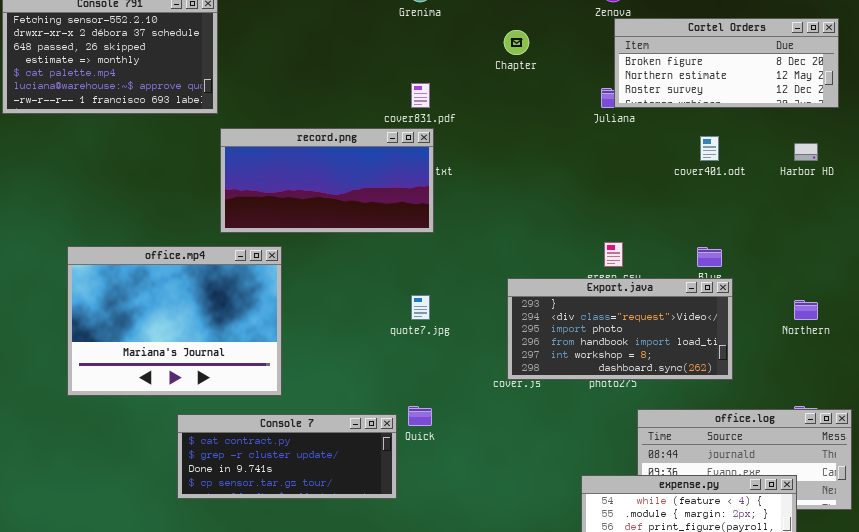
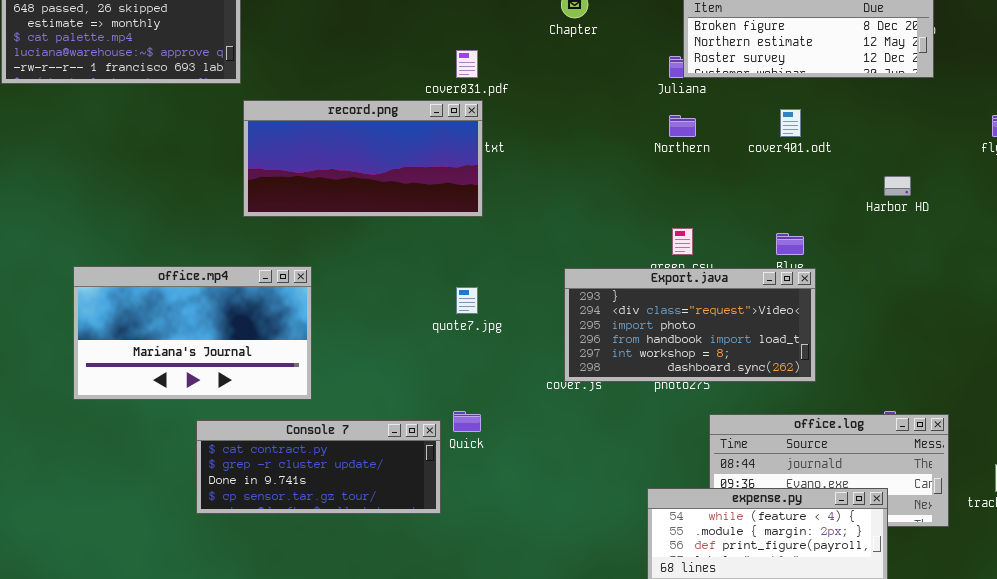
Harbor HD: [794,143,818,161] -> [884,176,911,196], moved
office.mp4: [67,246,282,396] -> [73,266,312,400], resized
Northern: [794,300,818,320] -> [669,115,696,137], moved

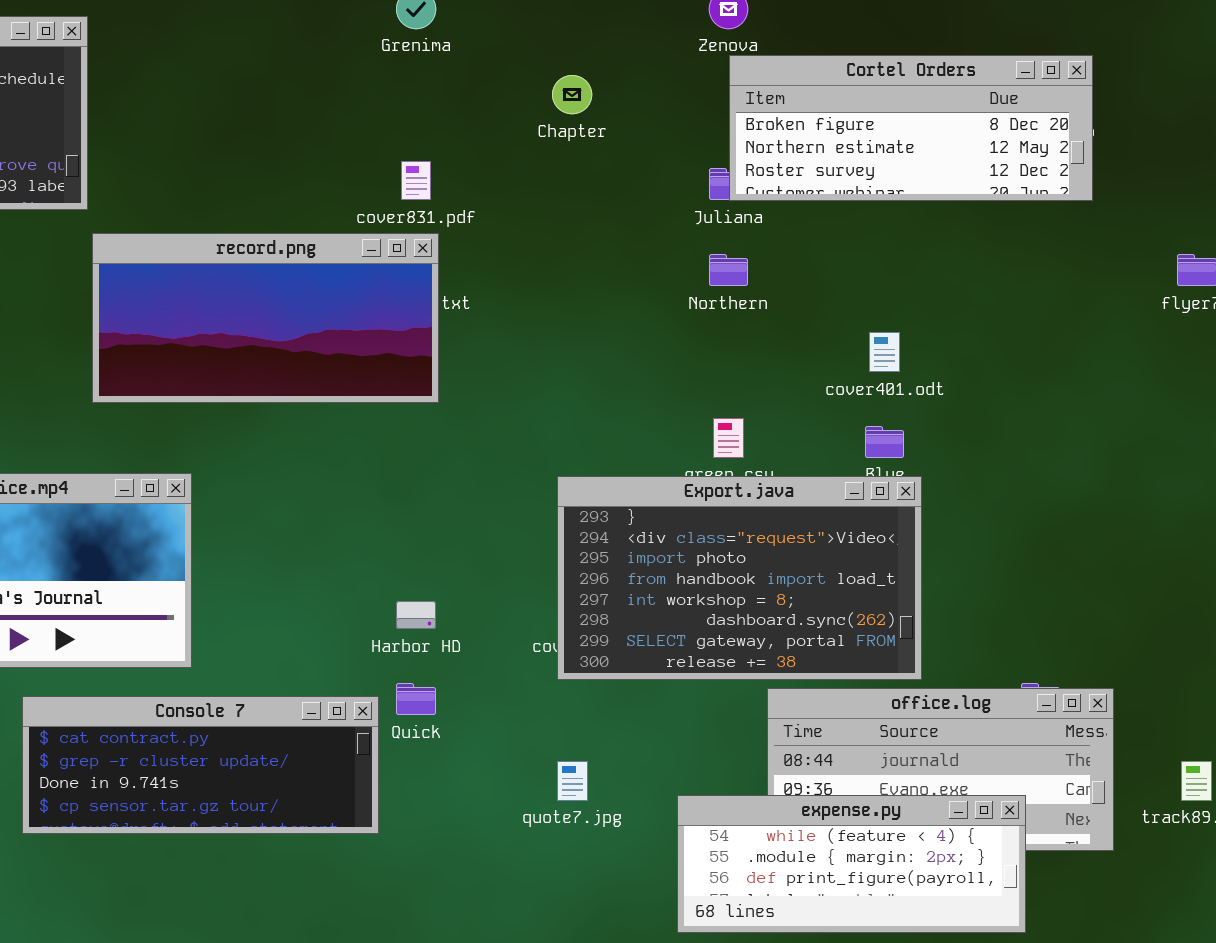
cover401.odt: [780,109,801,137] -> [869,332,900,372], moved
Harbor HD: [884,176,911,196] -> [396,601,436,629], moved
Export.java: [564,268,816,382] -> [557,476,922,680], resized
quote7.jpg: [456,287,478,314] -> [557,761,588,801], moved

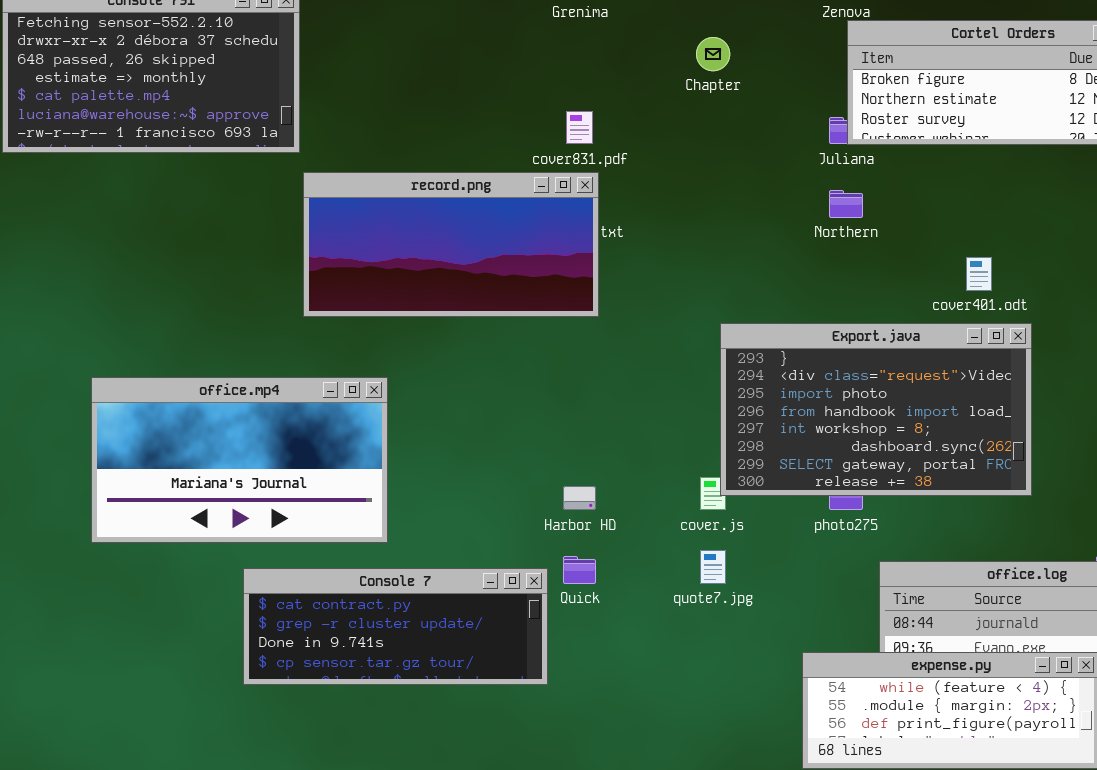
Export.java: [557,476,922,680] -> [720,323,1032,496], moved
quote7.jpg: [557,761,588,801] -> [700,550,726,584], moved

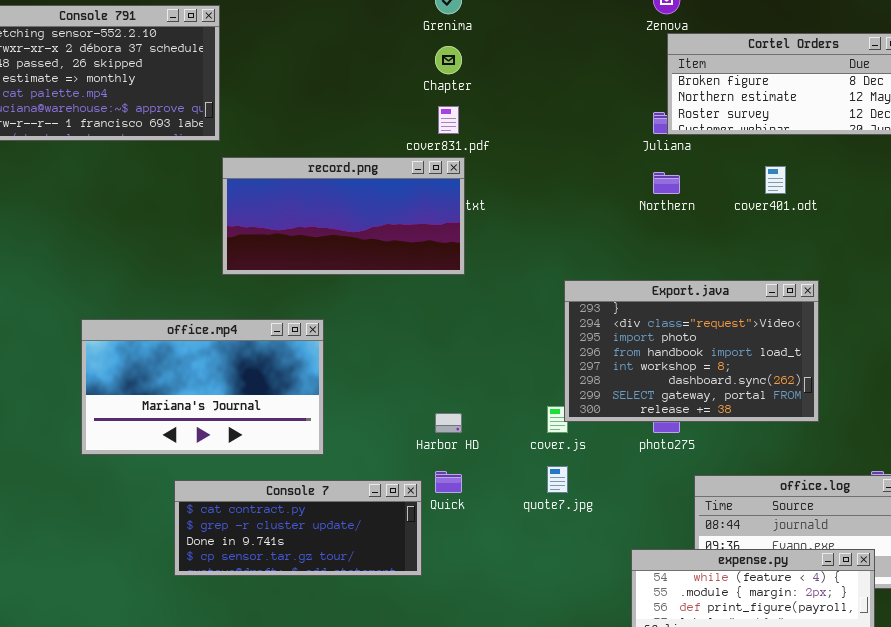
Chapter: [696,37,730,71] -> [435,46,462,74], moved
cover401.odt: [966,257,992,291] -> [765,166,786,194], moved
office.mp4: [91,377,388,543] -> [81,319,324,455], moved

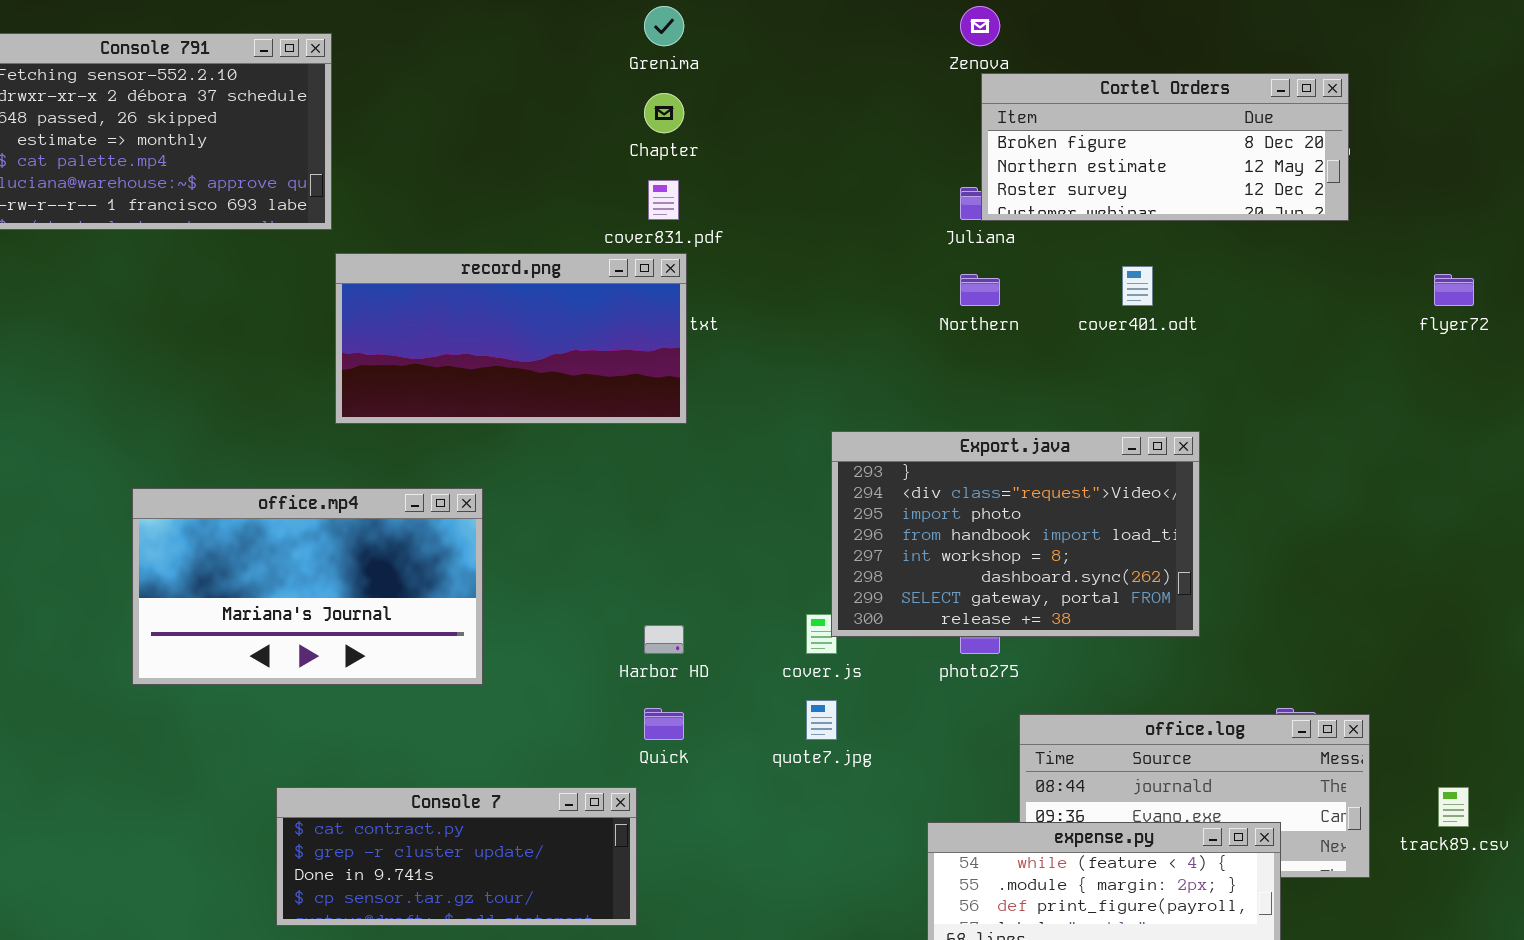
Console 7: [174,480,422,576] -> [276,787,637,926], moved

